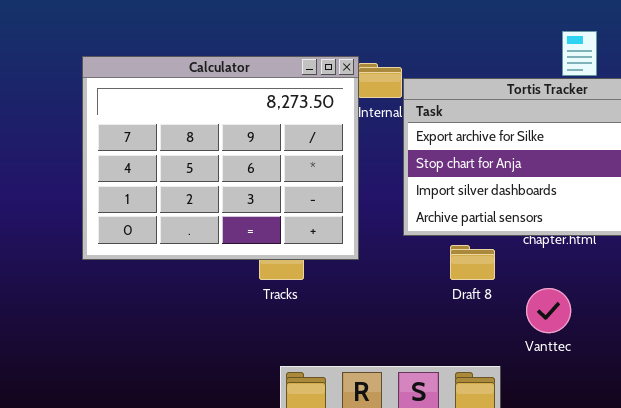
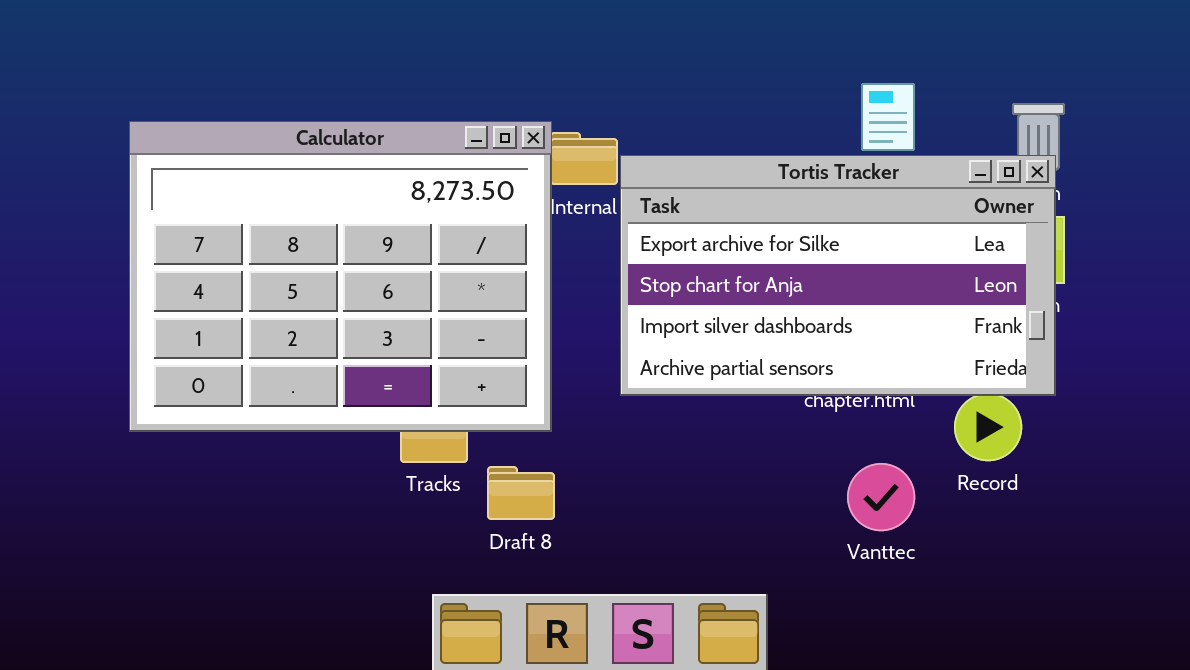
Draft 8: [450,245,495,280] -> [487,466,555,520], moved
Vanttec: [526,288,571,333] -> [847,463,915,531], moved

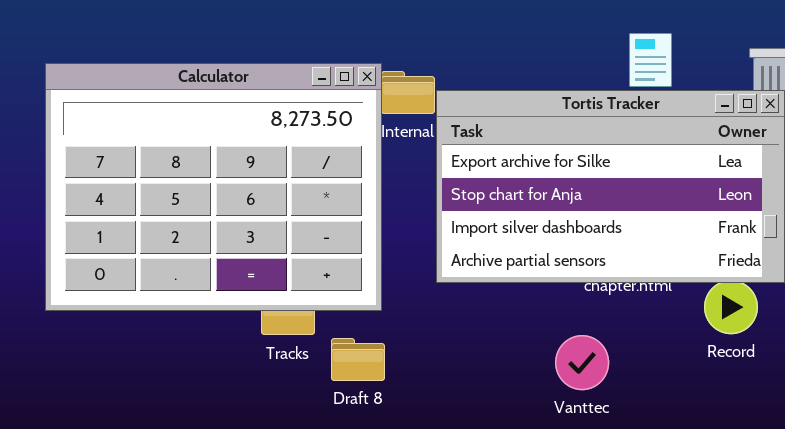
Vanttec: [847,463,915,531] -> [555,335,609,390], moved

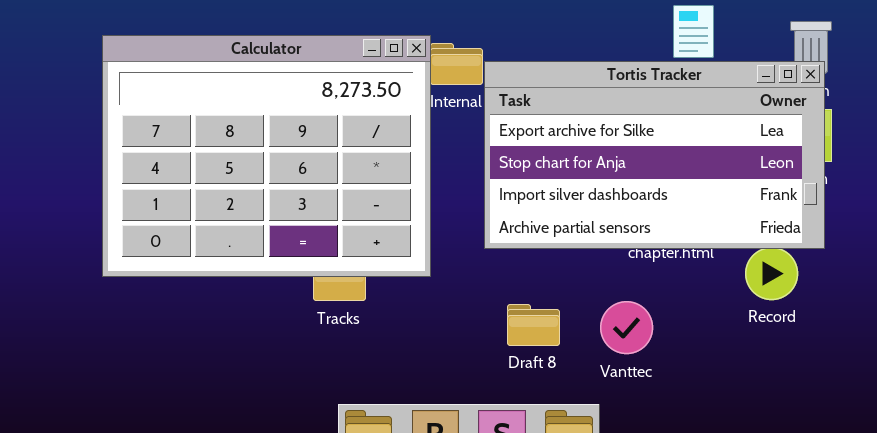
Draft 8: [331,338,385,381] -> [507,304,560,346], moved

